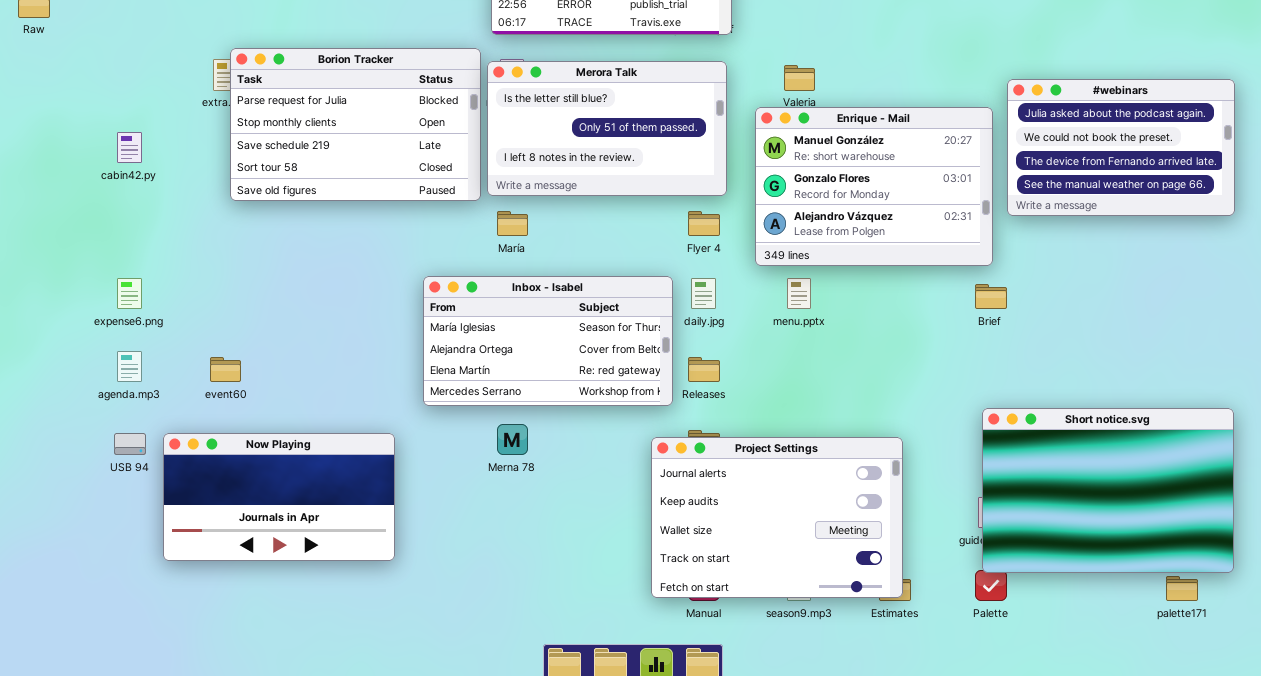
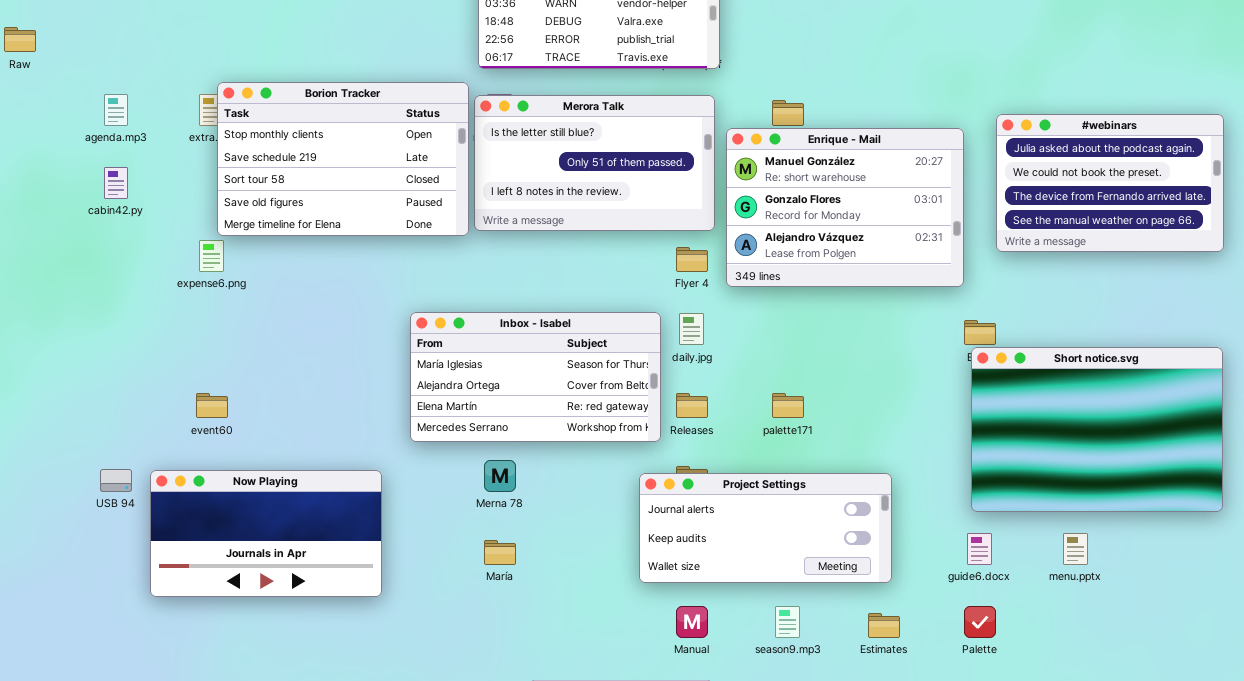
Borion Tracker: [230,48,481,201] -> [217,82,469,236], scrolled down 1 row
Enrique - Mail: [755,107,993,266] -> [726,128,964,287], moved
María: [497,211,528,236] -> [484,540,516,565], moved
expense6.png: [117,278,142,309] -> [199,240,224,272], moved
menu.pptx: [787,278,811,309] -> [1063,533,1088,565], moved
agenda.mp3: [117,351,142,382] -> [104,94,128,126], moved
Short notice.svg: [982,408,1234,573] -> [971,347,1223,512], moved
Project Settings: [651,437,903,598] -> [639,473,892,583], resized
palette171: [1166,576,1198,601] -> [772,393,804,418], moved

